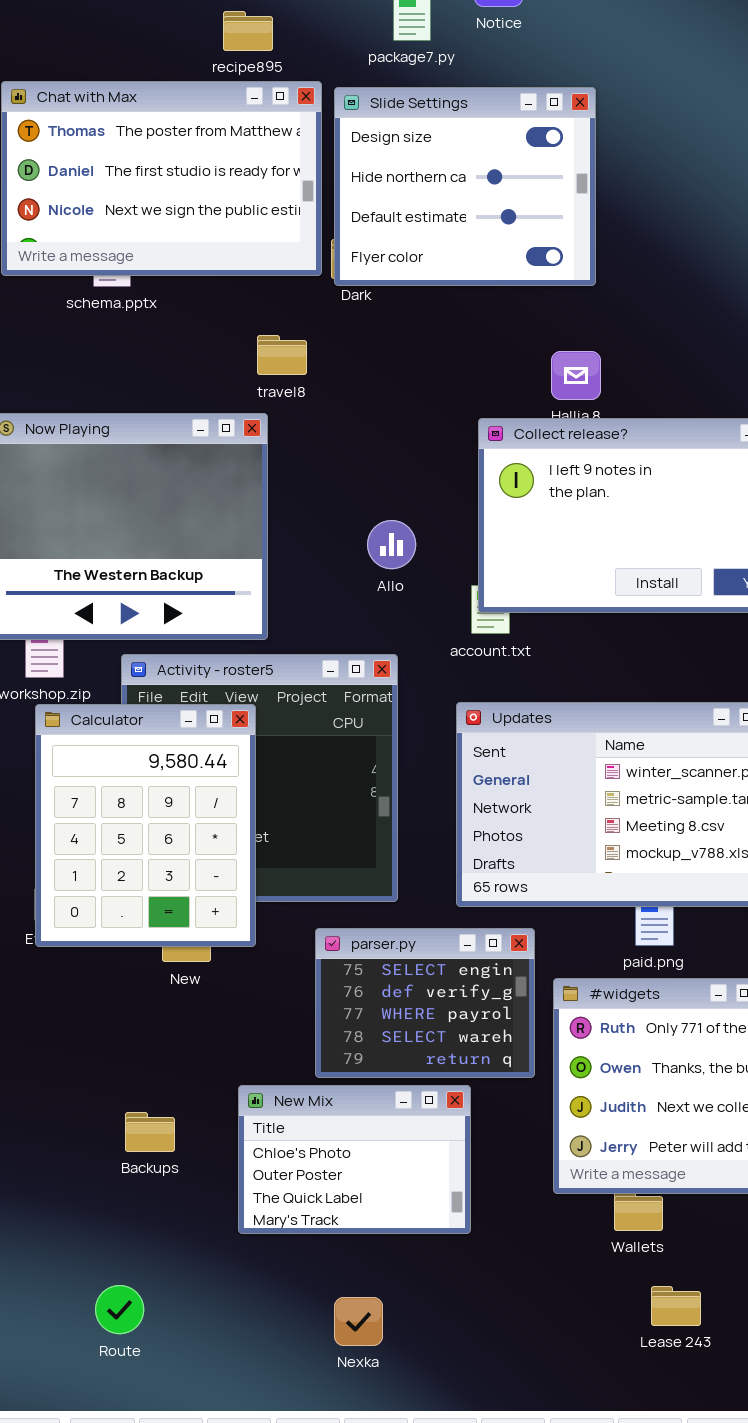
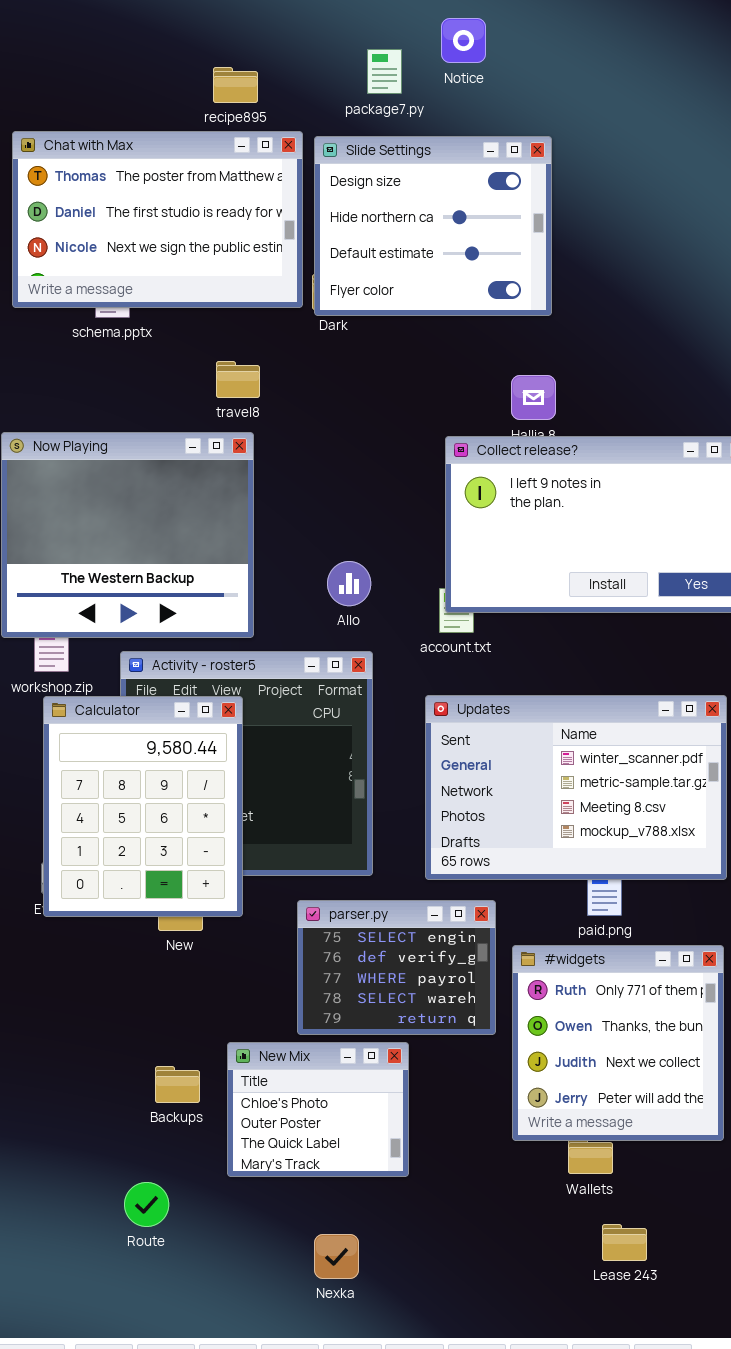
travel8: [257,335,307,375] -> [216,361,260,398], moved
Allo: [367,520,416,569] -> [327,561,371,606], moved
New Mix: [238,1085,471,1234] -> [227,1042,409,1177], resized
Backups: [125,1112,175,1152] -> [155,1066,200,1103], moved
Route: [95,1285,144,1334] -> [124,1182,169,1227], moved

